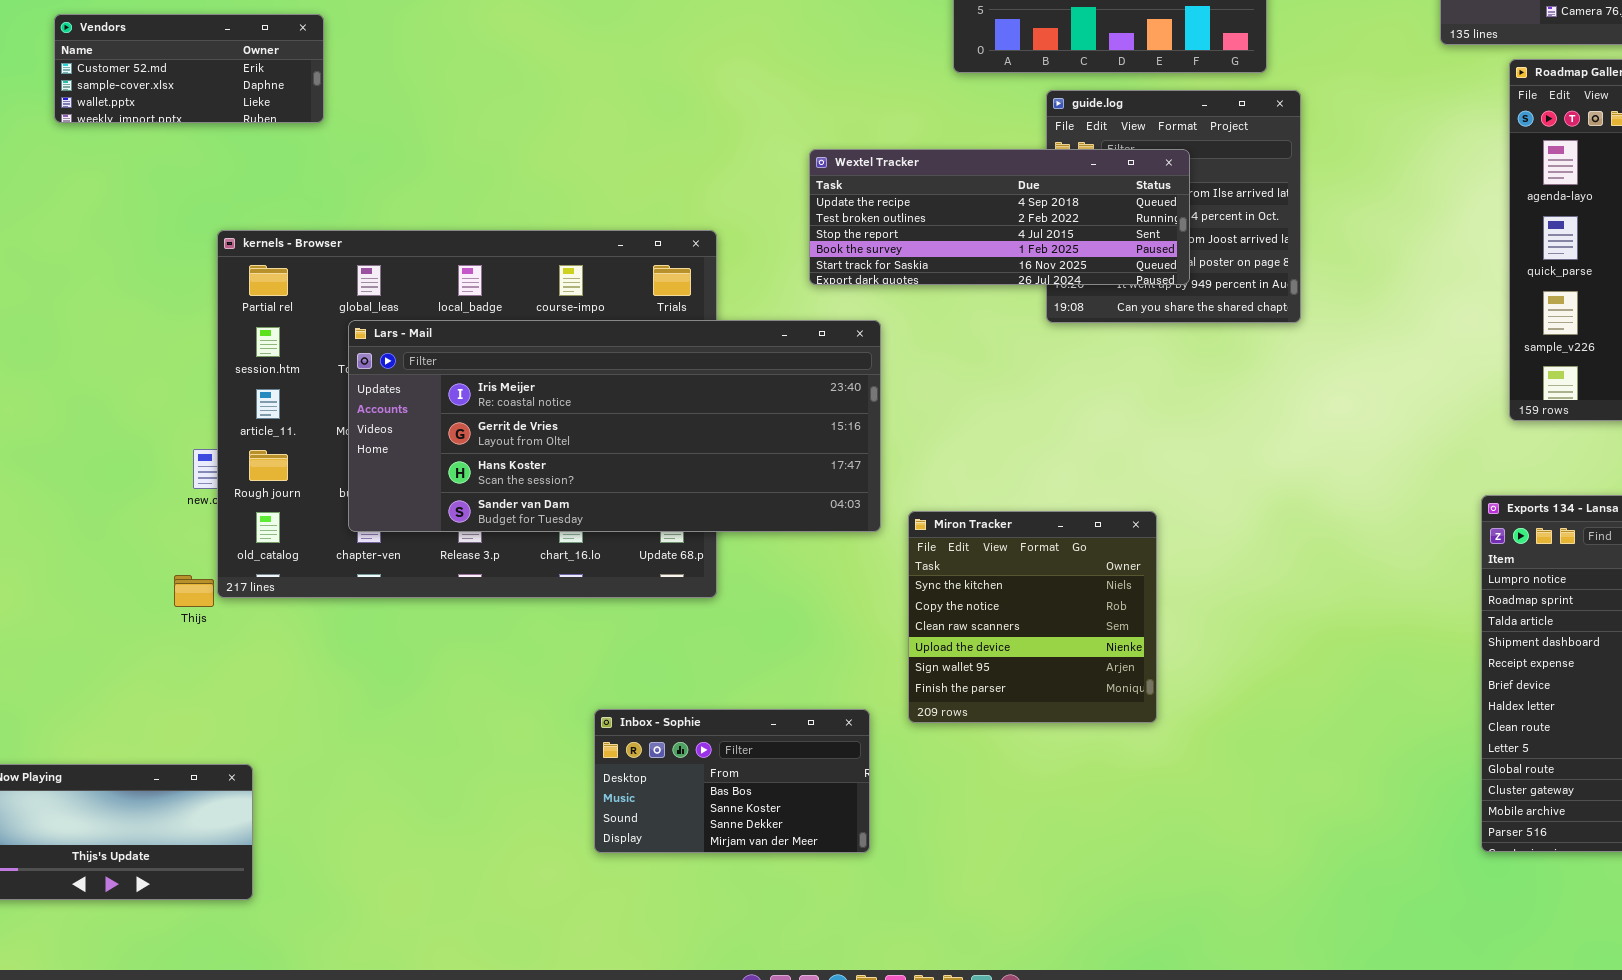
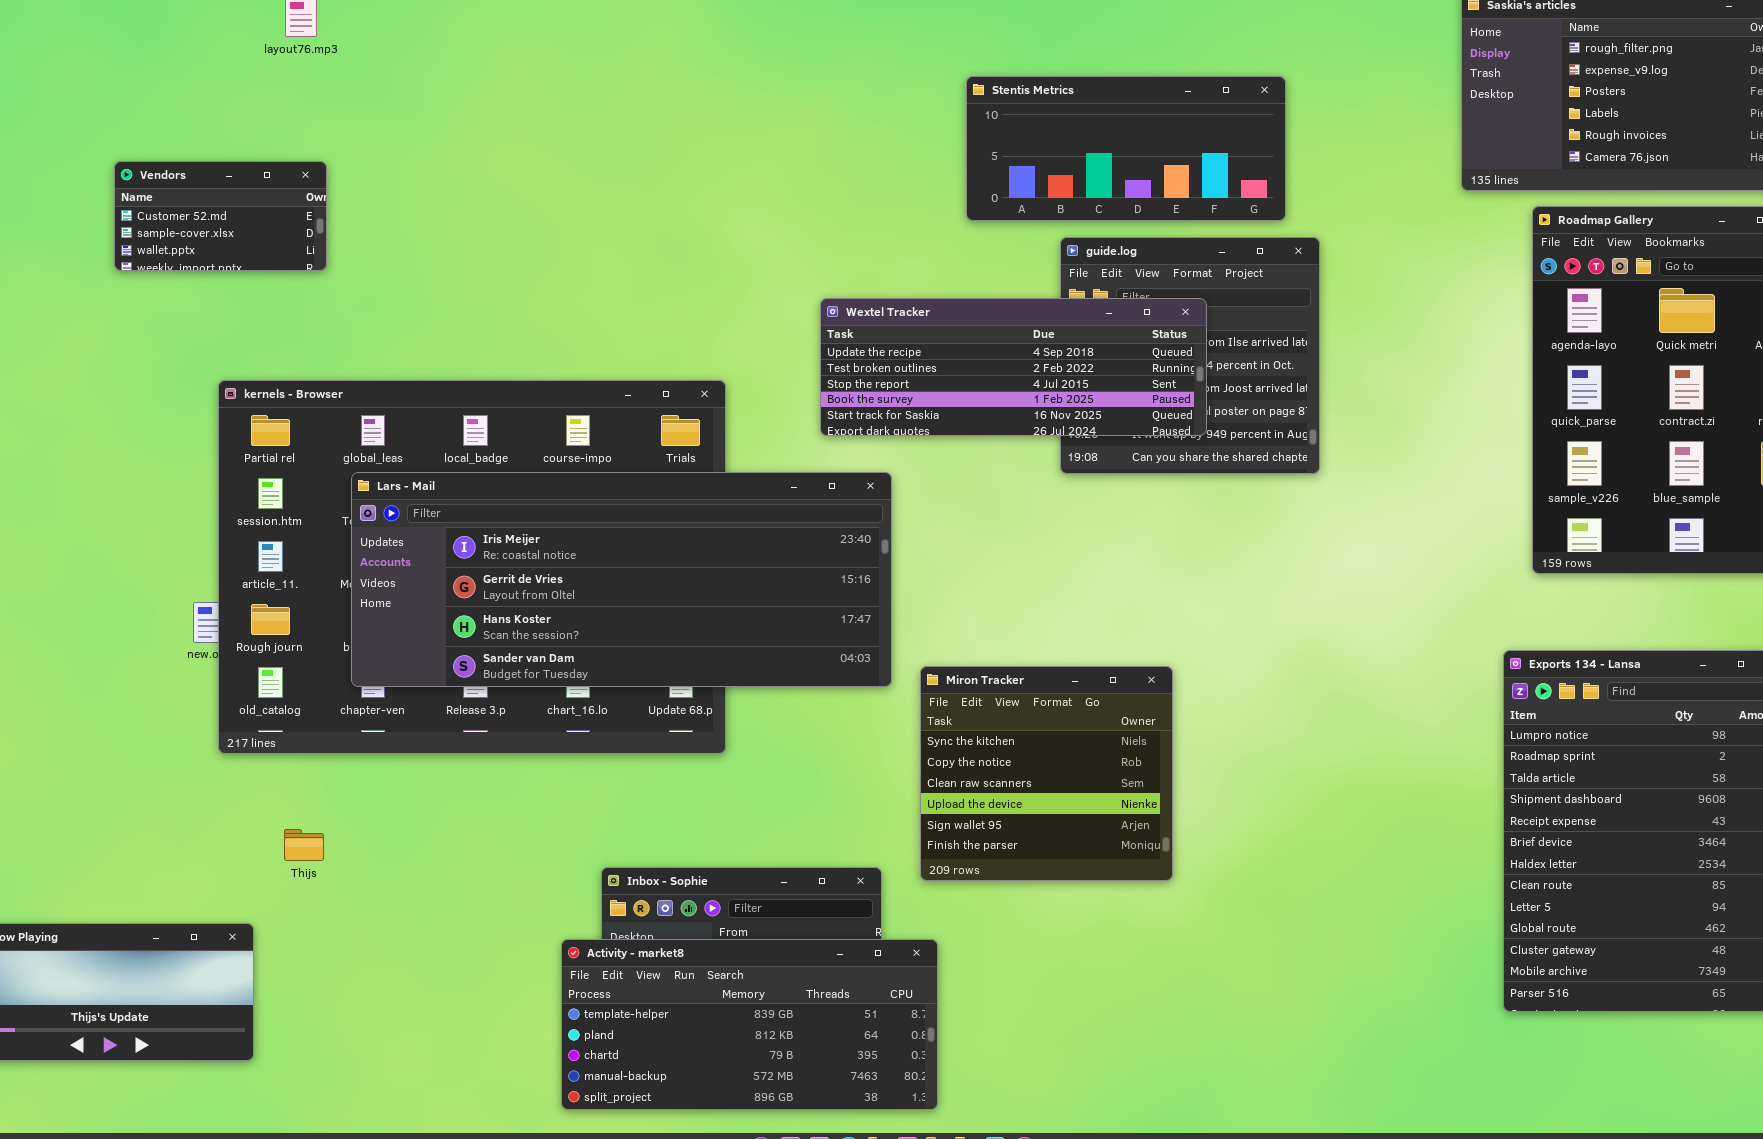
Vendors: [54,14,324,123] -> [114,161,327,271], resized
Thijs: [174,575,214,607] -> [284,829,324,861], moved
Activity - market8: none -> [561,939,938,1110], opened

